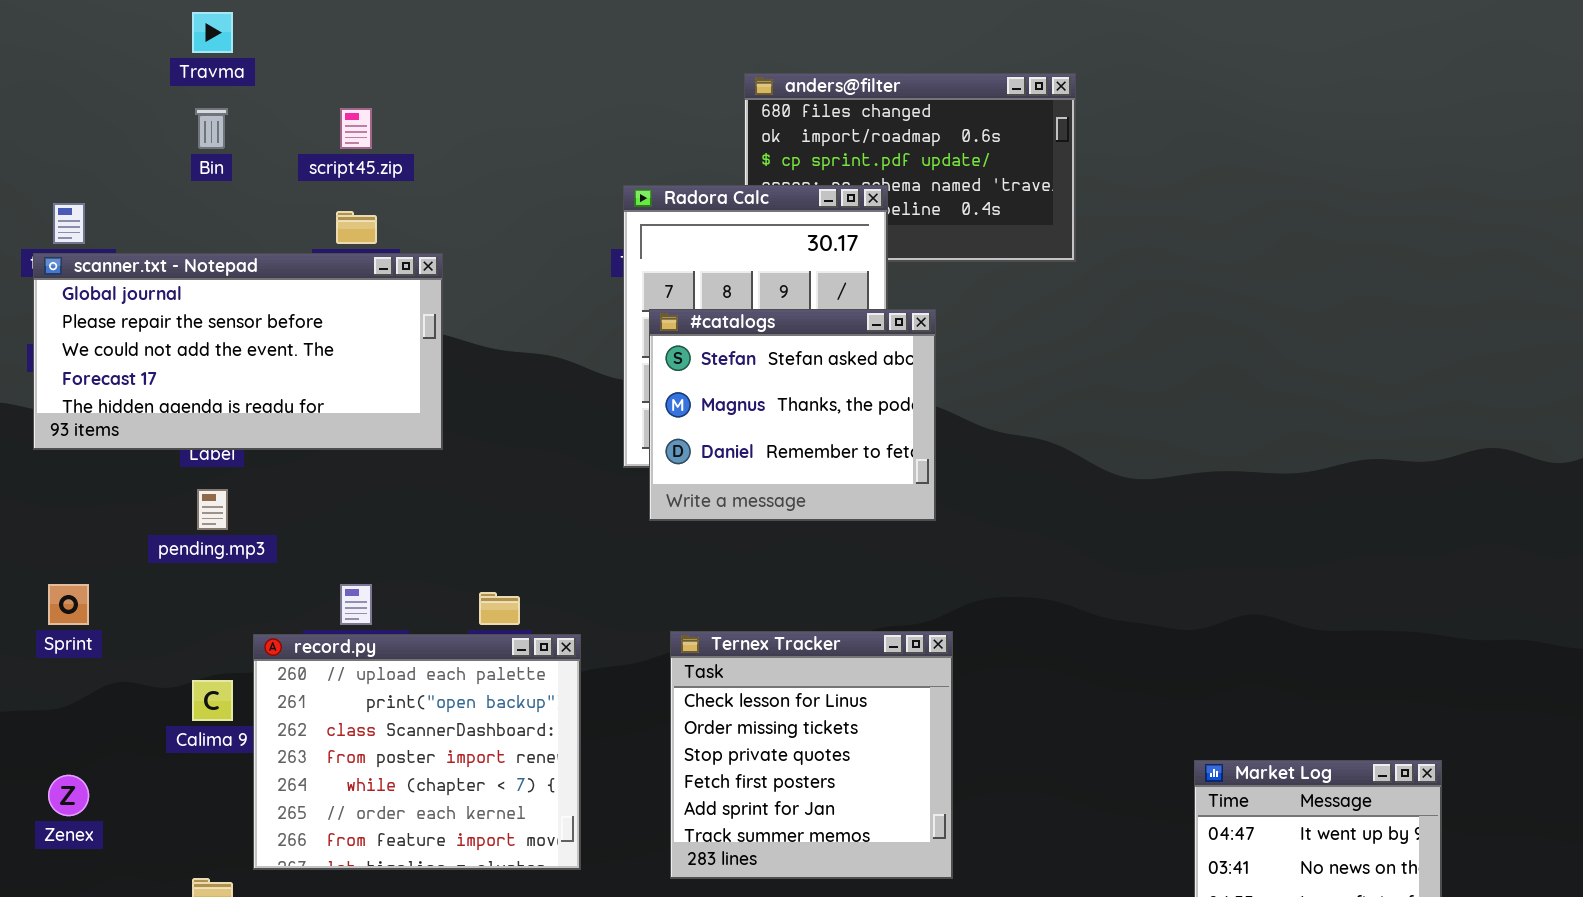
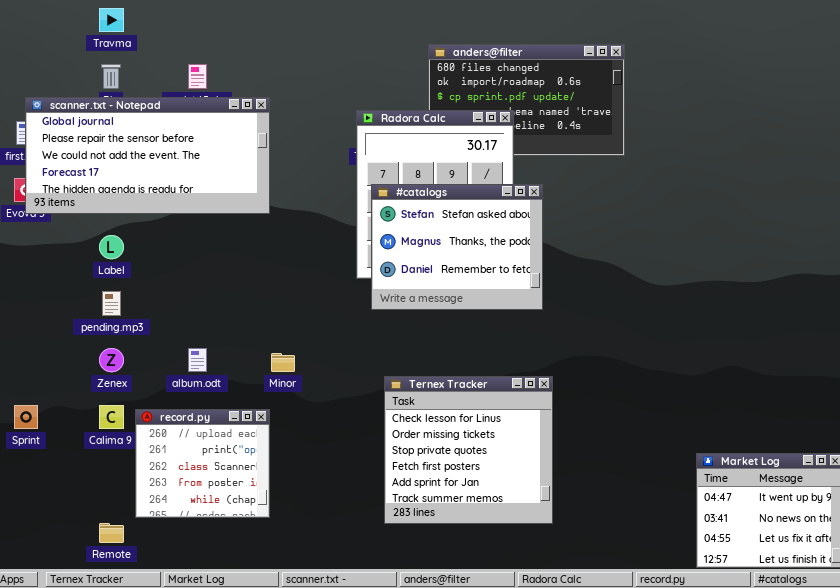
scanner.txt - Notepad: [33,253,443,450] -> [25,97,270,214], moved
Sprint: [48,584,89,625] -> [14,405,38,429], moved
record.py: [253,634,581,870] -> [135,409,270,518], resized
Zenex: [48,775,89,816] -> [99,348,124,372], moved

